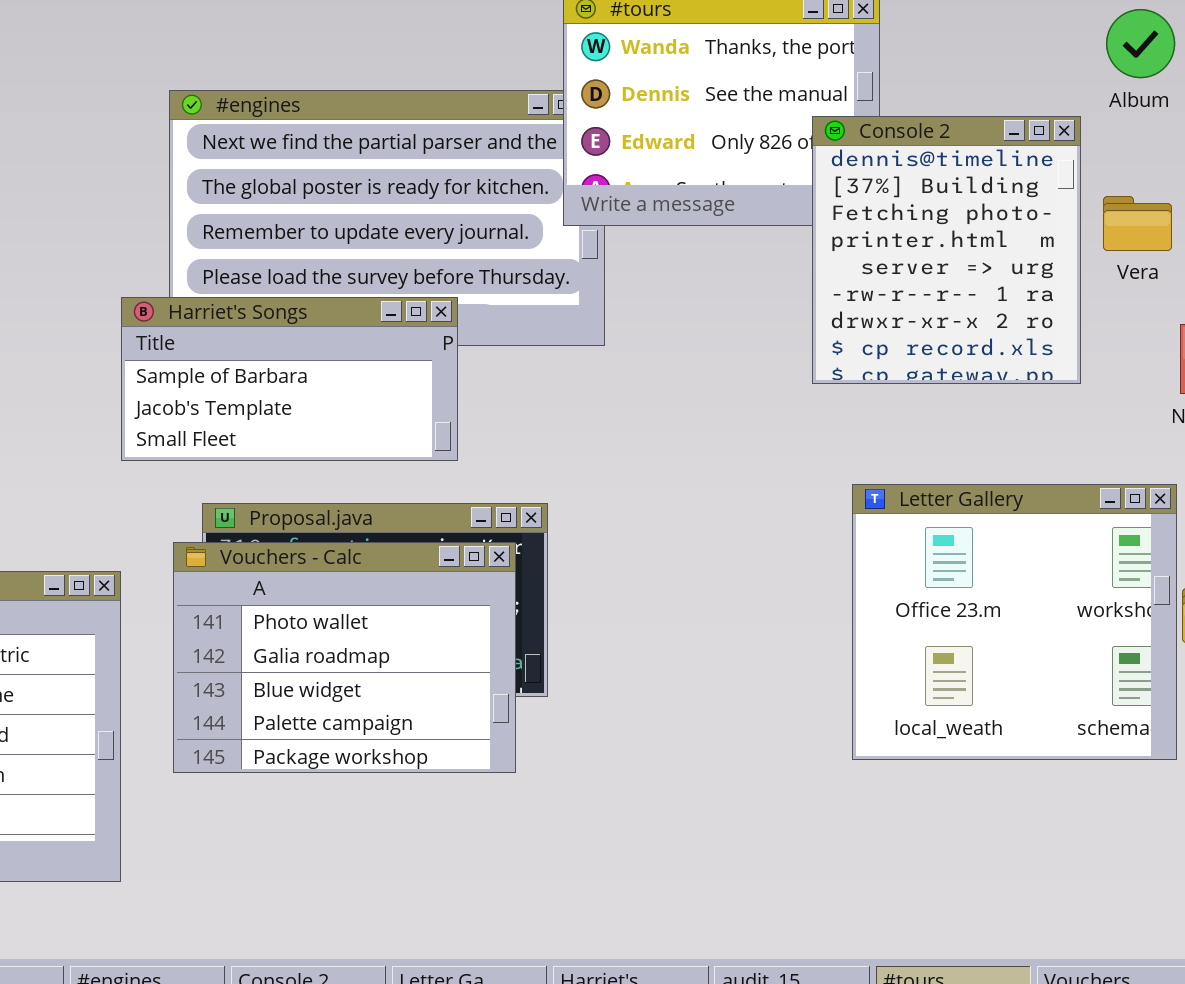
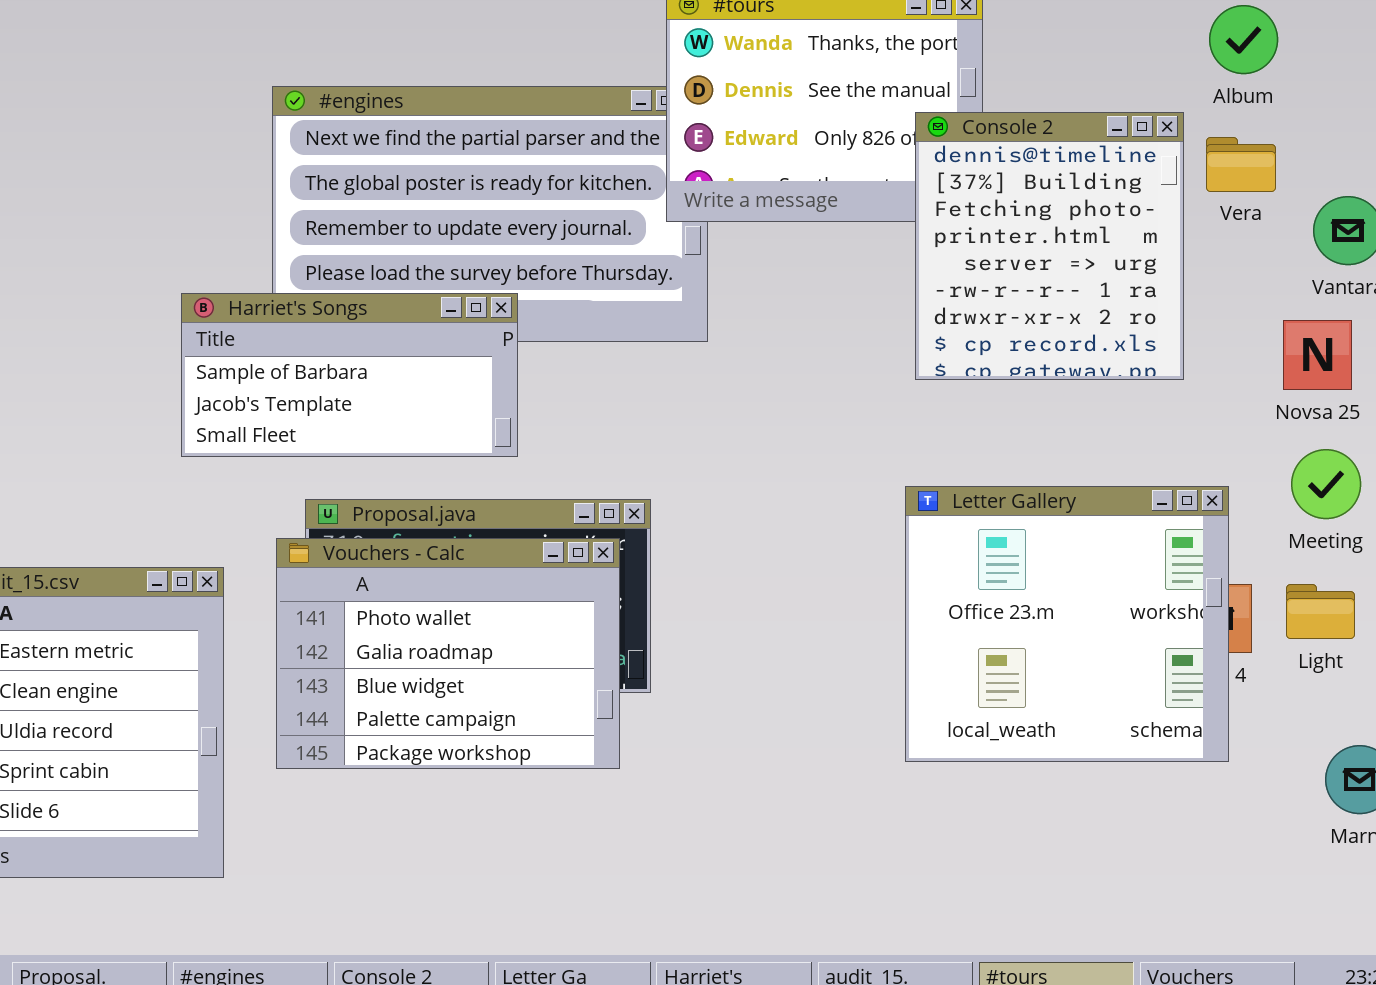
Vera: [1103,196,1172,251] -> [1206,137,1276,192], moved
Harriet's Songs: [121,297,458,461] -> [181,293,518,457], moved
Letter Gallery: [852,484,1177,760] -> [905,486,1229,762], moved

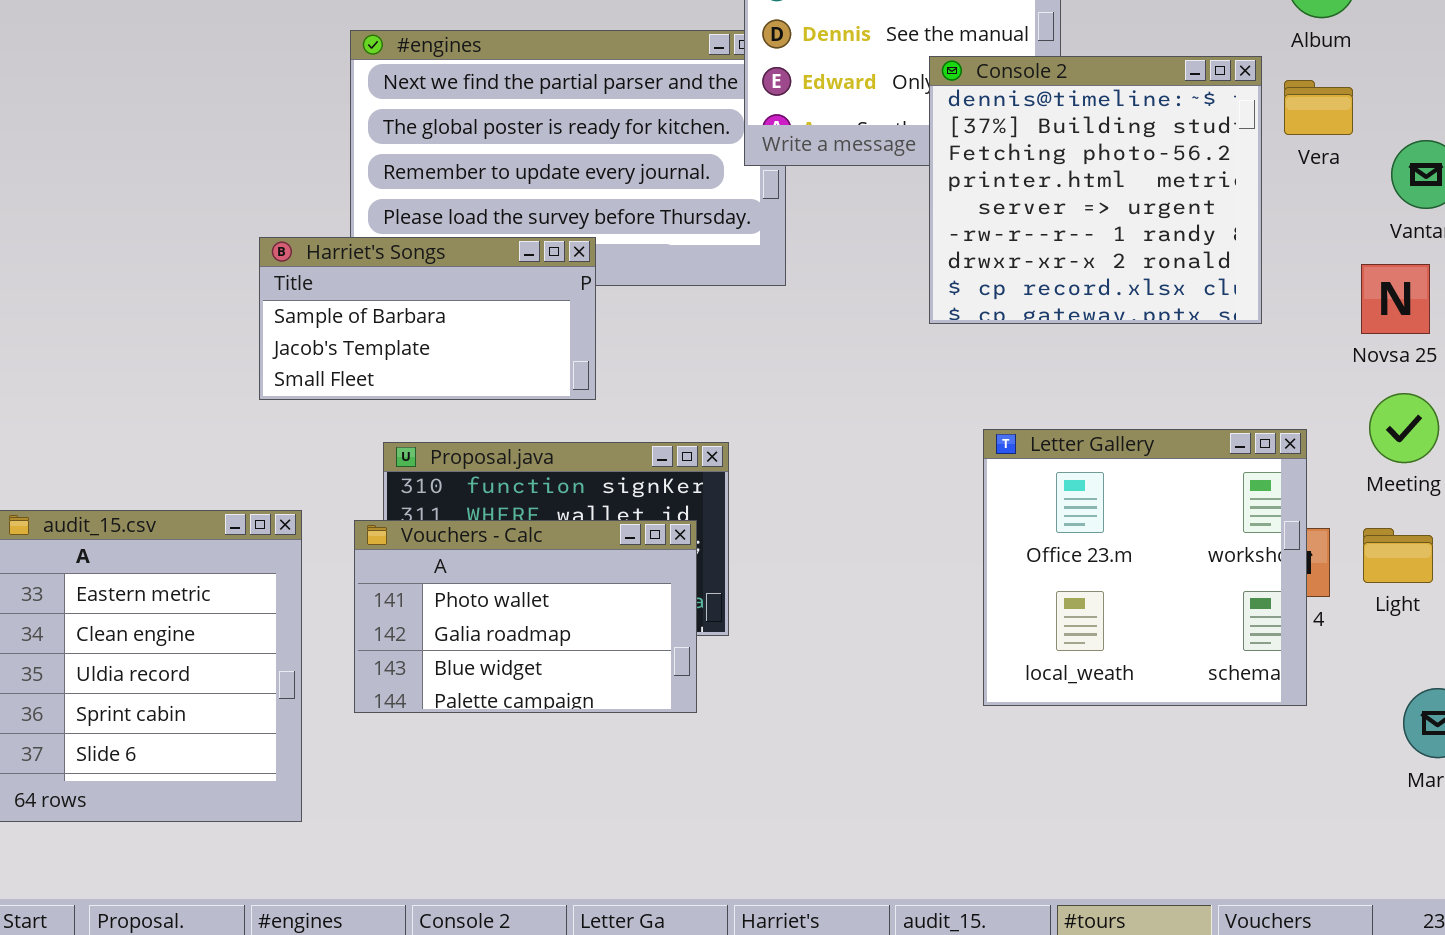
Console 2: [915,112,1184,380] -> [929,56,1262,324], resized
Vouchers - Calc: [276,538,620,769] -> [354,520,697,713], resized

